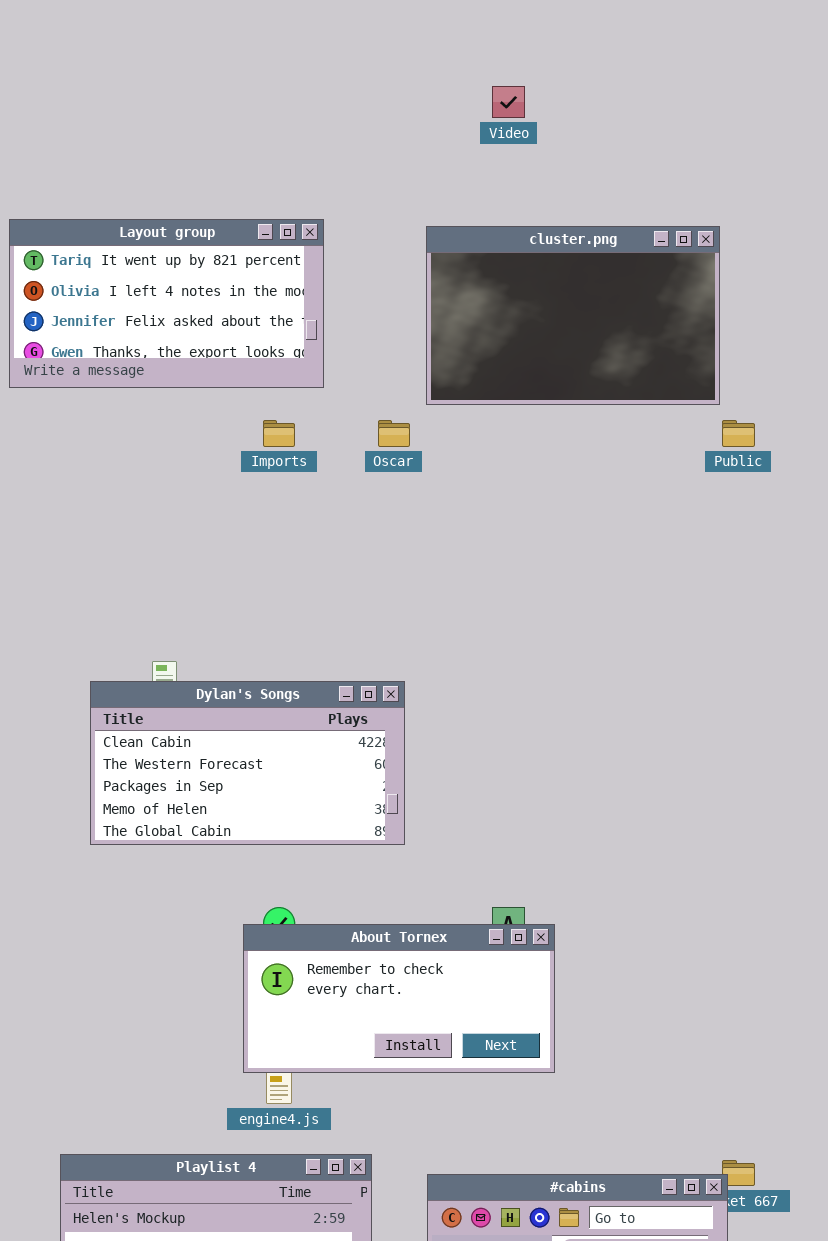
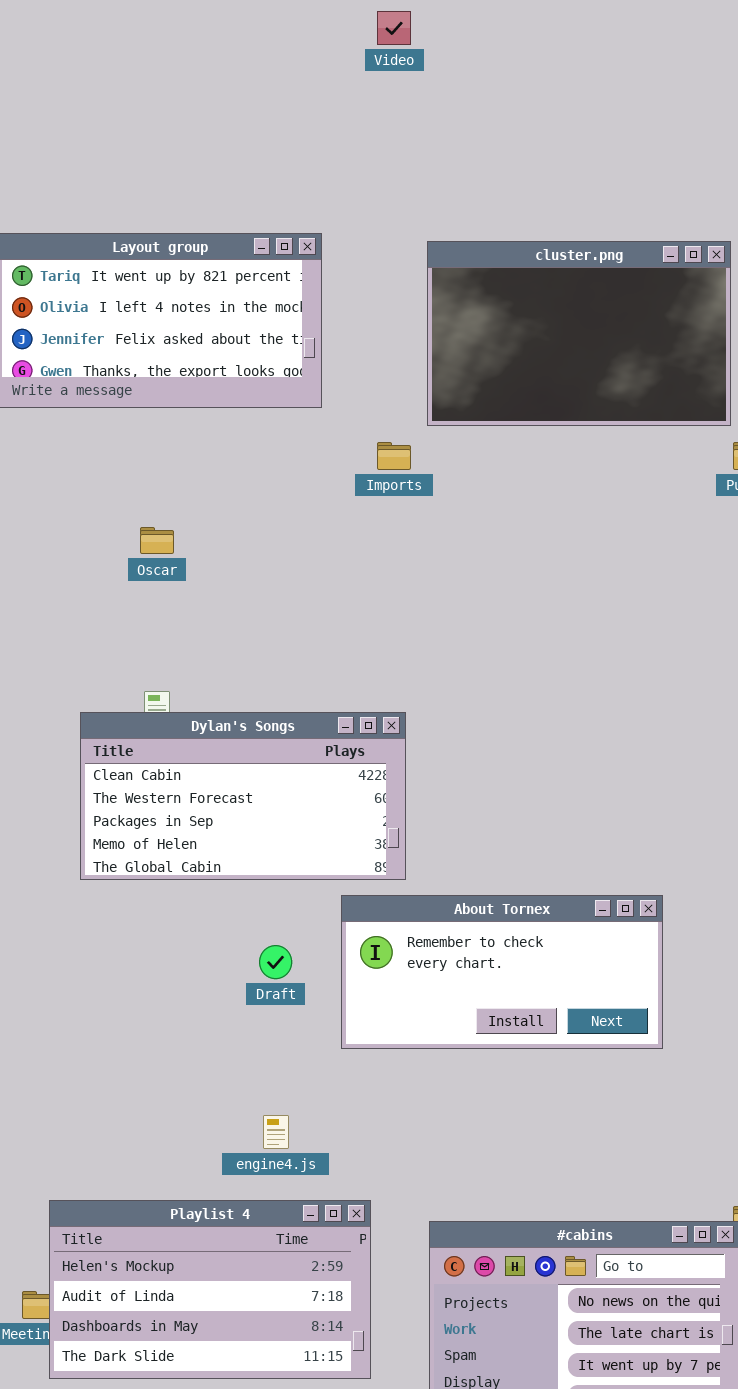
Video: [492,86,525,118] -> [377,11,411,45], moved
Imports: [263,420,295,447] -> [377,442,411,470], moved
Oscar: [378,420,410,447] -> [140,527,174,554], moved
About Tornex: [243,924,555,1073] -> [341,895,663,1049], moved

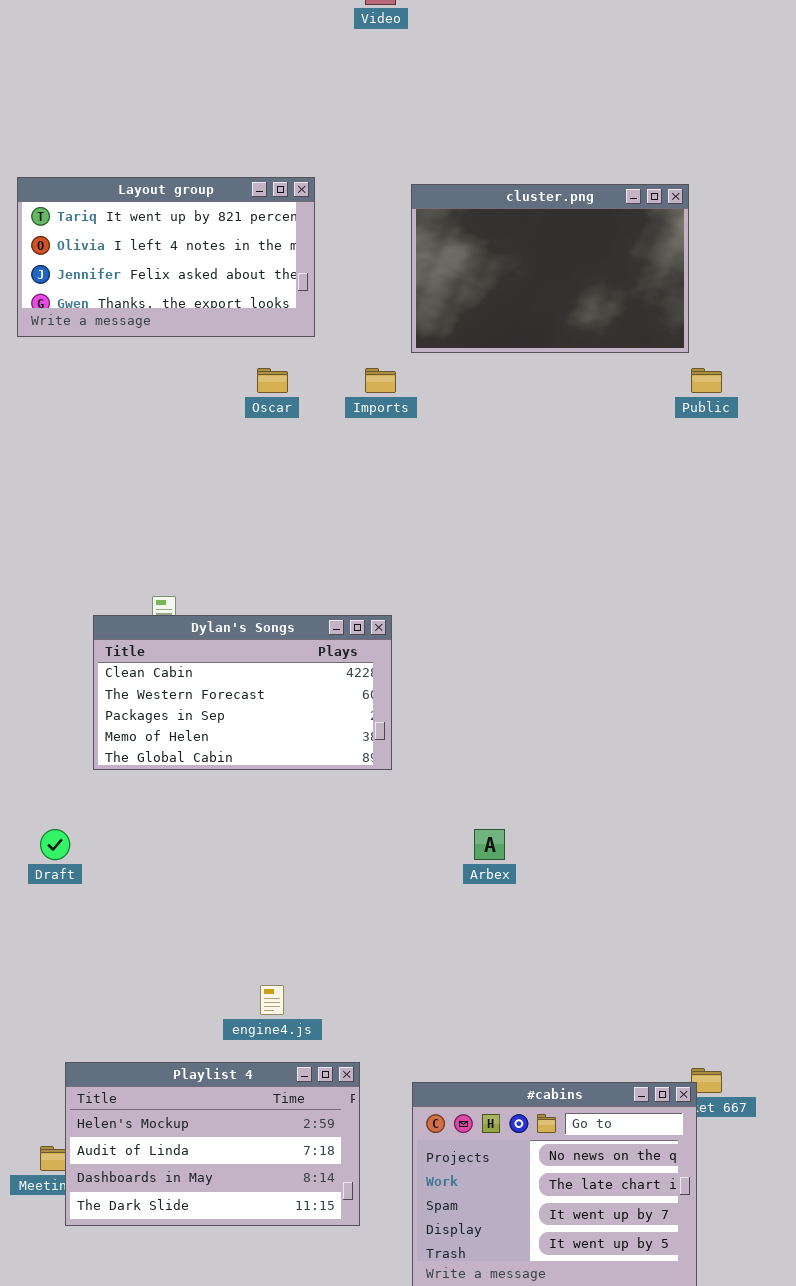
Oscar: [140,527,174,554] -> [257,368,288,393], moved
About Tornex: [341,895,663,1049] -> none, closed
Draft: [259,945,292,979] -> [40,829,70,860], moved

